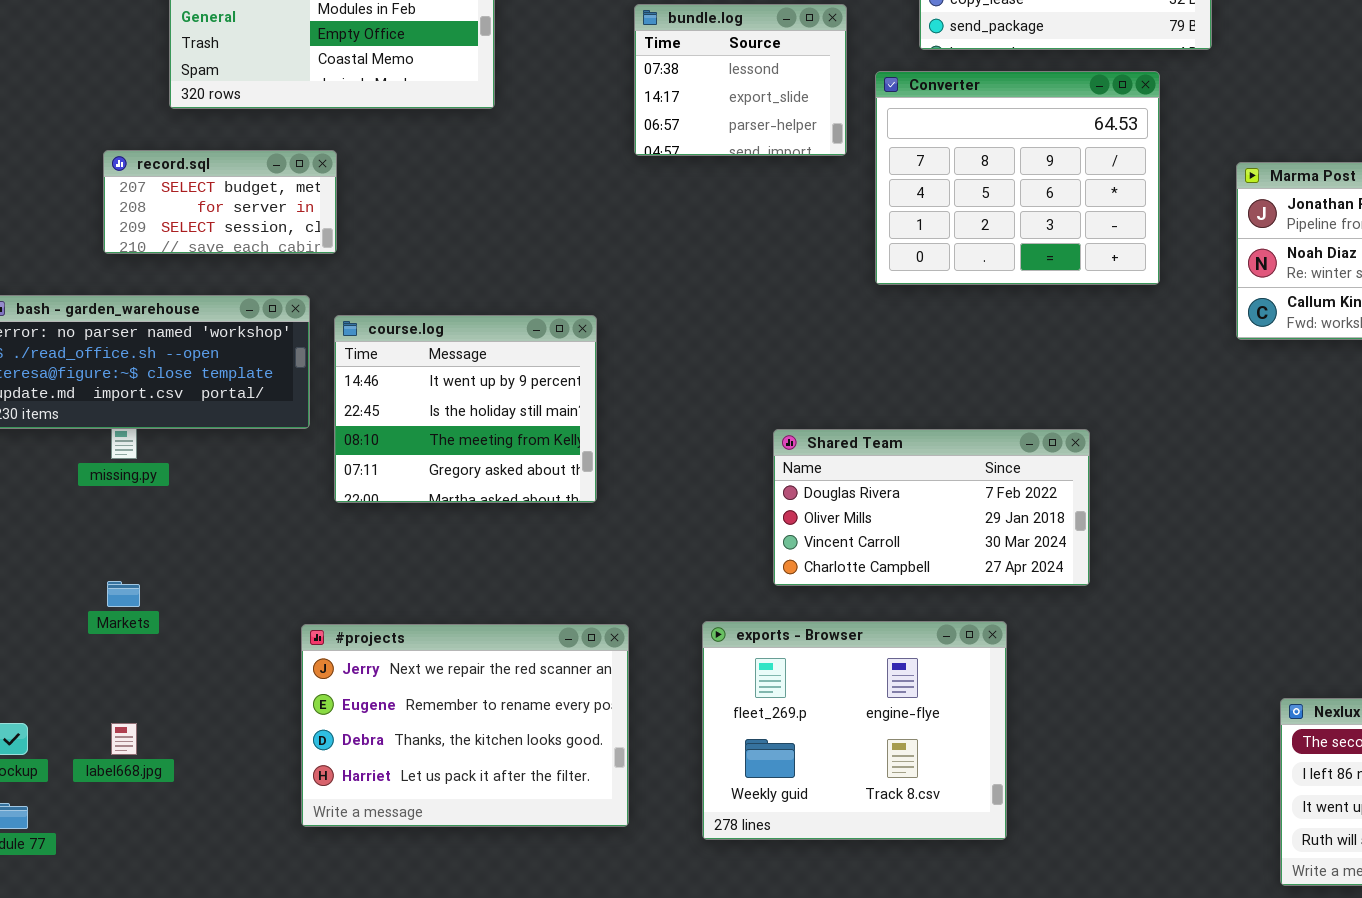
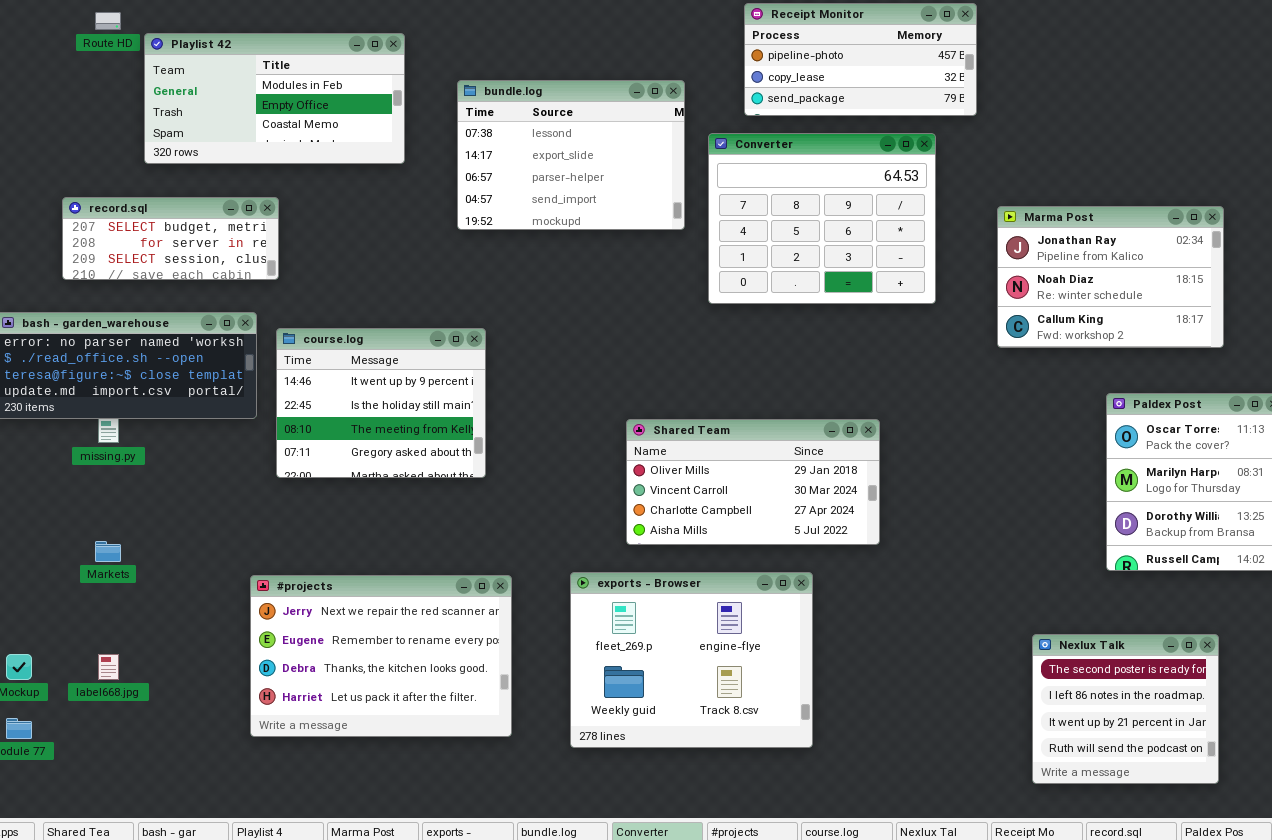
bundle.log: [634,4,847,156] -> [457,80,685,230], resized
record.sql: [103,150,337,254] -> [62,197,279,280], resized
Shared Team: [773,429,1090,586] -> [626,419,880,545], scrolled down 1 row

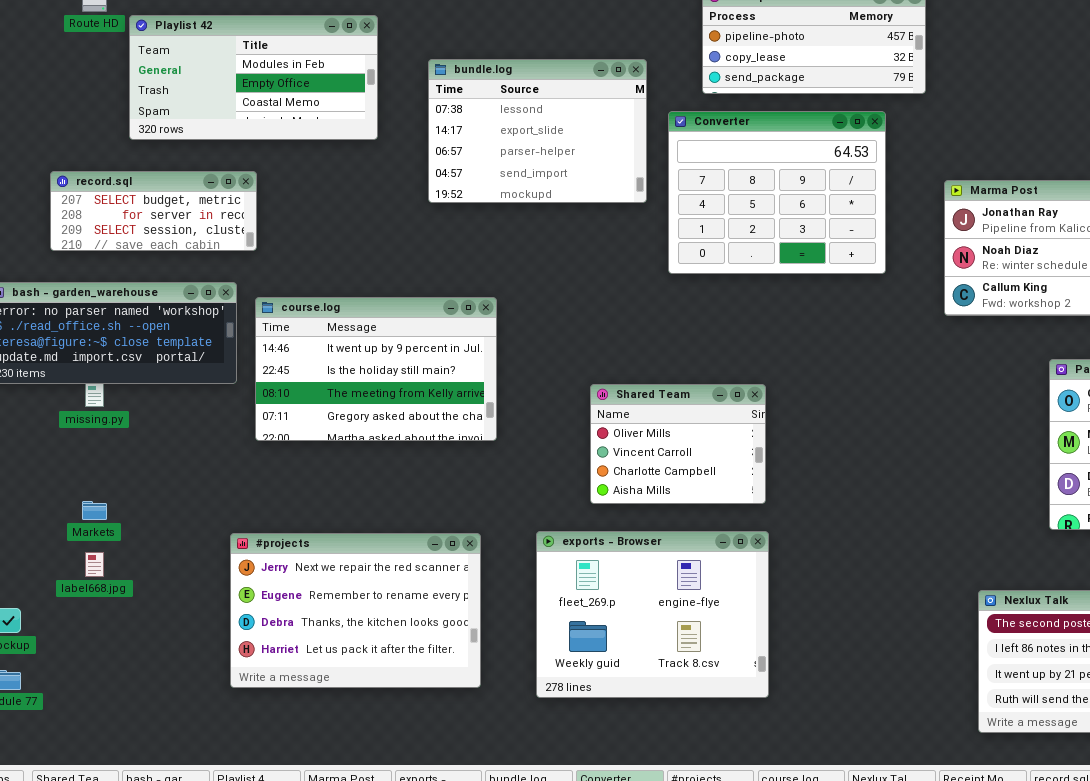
course.log: [276,328,486,478] -> [255,297,497,441], resized
Shared Team: [626,419,880,545] -> [590,384,766,504], resized
label668.jpg: [98,654,119,680] -> [85,552,104,577], moved

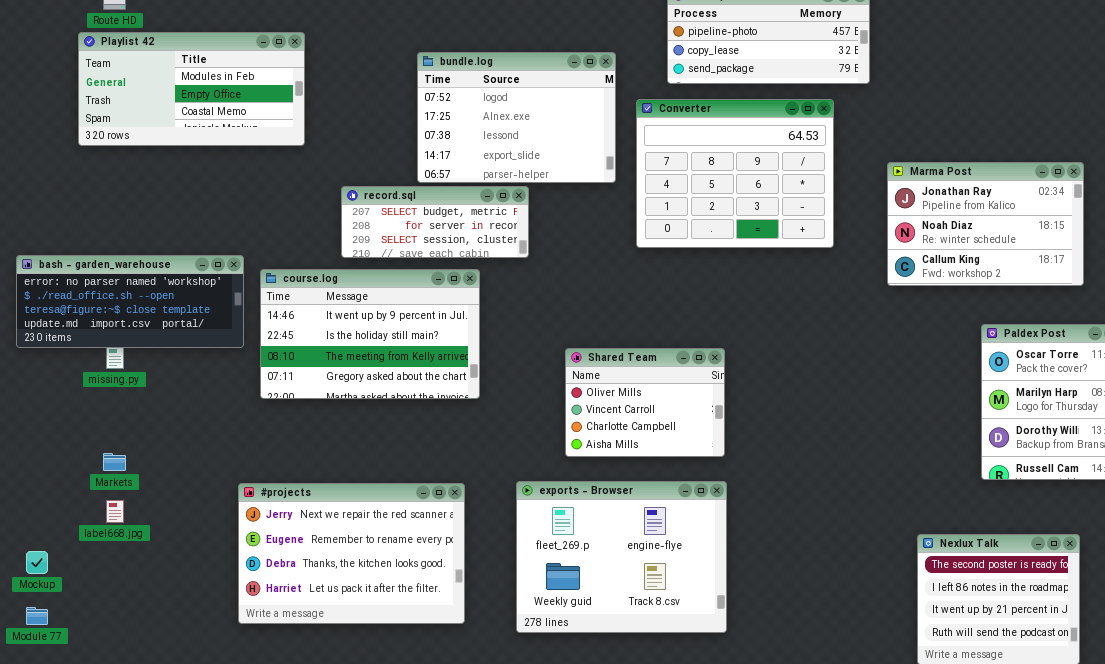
Playlist 42: [129,15,378,140] -> [78,32,305,146], moved
bundle.log: [428,59,647,203] -> [417,52,616,183], scrolled up 2 rows
record.sql: [50,171,257,251] -> [341,186,529,258], moved

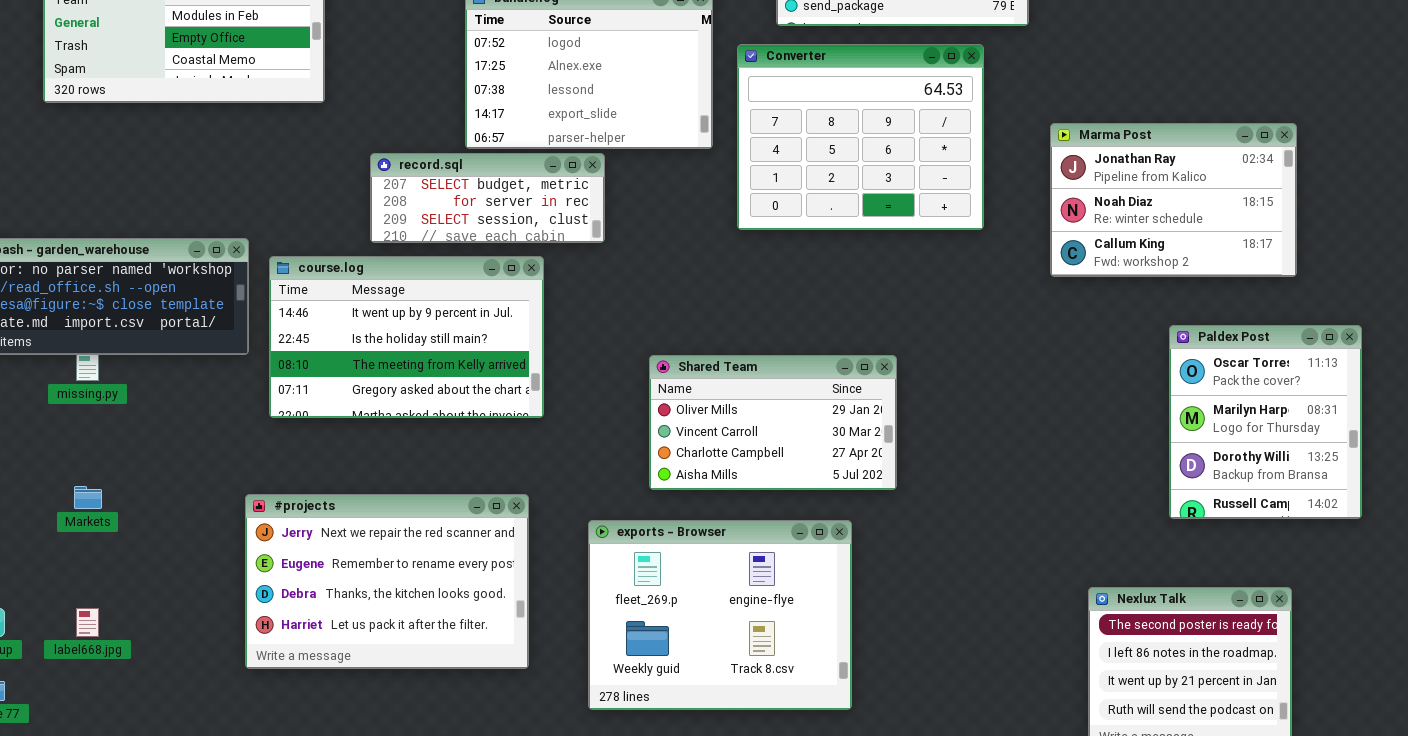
Shared Team: [565,348,725,457] -> [649,355,897,490], resized
#projects: [238,483,465,624] -> [245,494,529,669], moved
label668.jpg: [106,500,124,523] -> [76,608,99,637], moved

